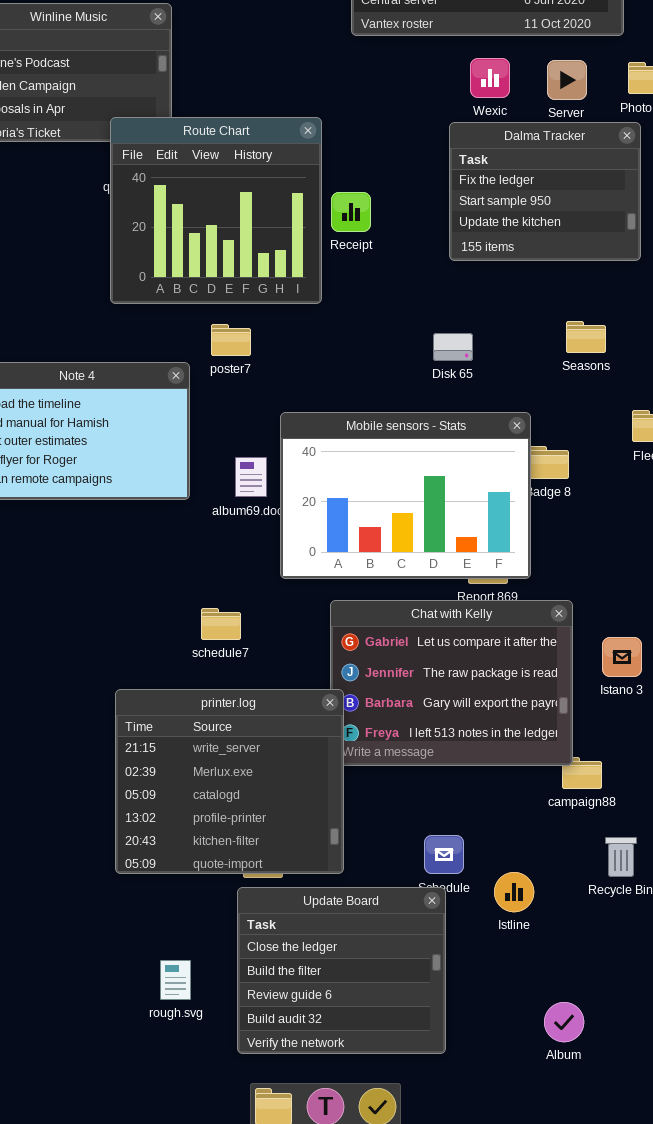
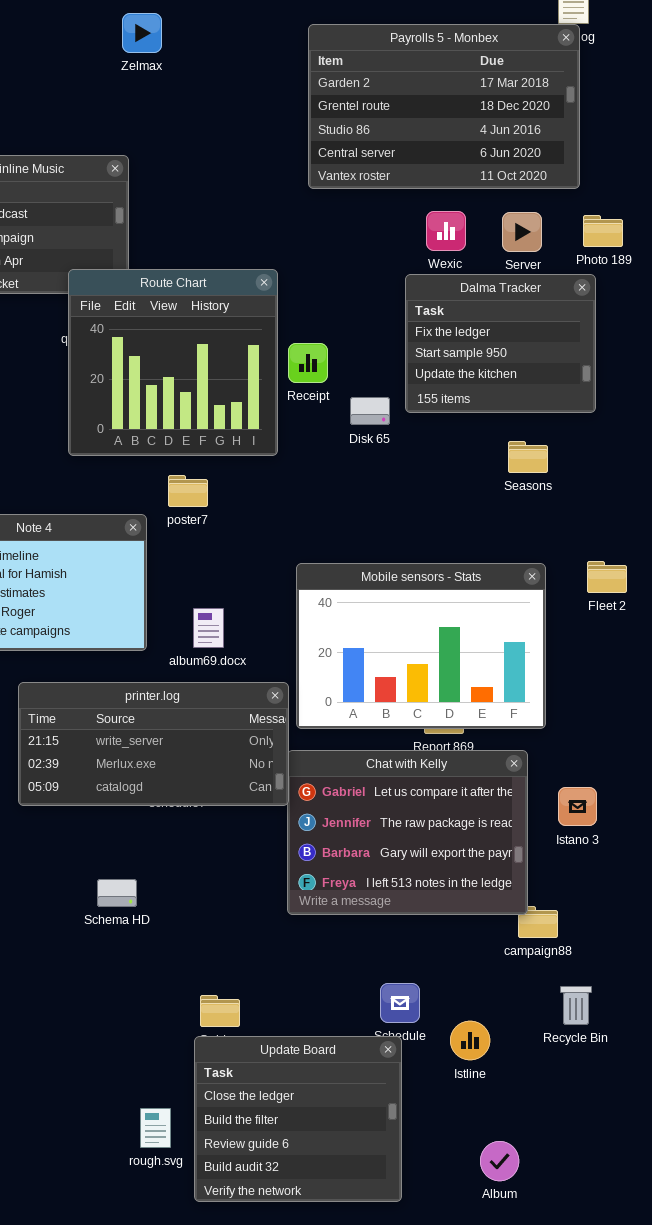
Seasons: [566,321,606,353] -> [508,441,548,473], moved
Disk 65: [433,333,473,361] -> [350,397,390,425], moved
Mobile sensors - Stats: [280,412,531,579] -> [296,563,546,729], moved
printer.log: [115,689,344,874] -> [18,682,289,806], moved, resized
rough.svg: [160,960,191,1000] -> [140,1108,171,1148], moved
Album: [544,1002,584,1042] -> [480,1141,519,1181], moved

